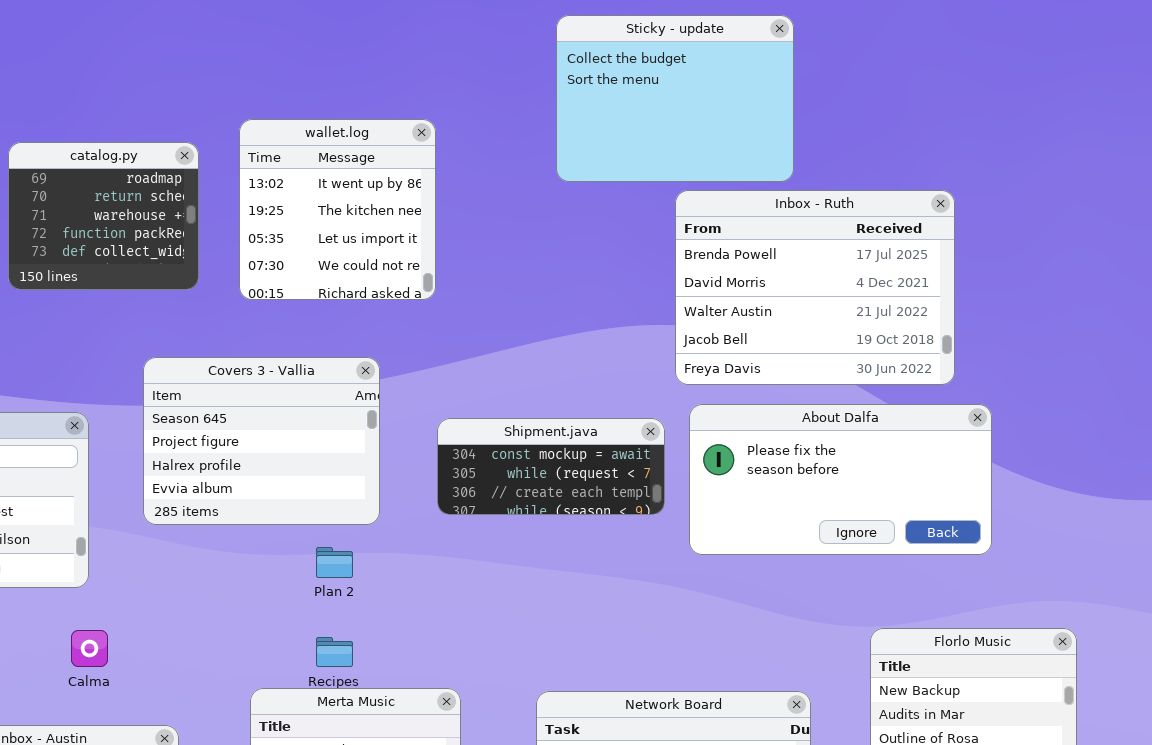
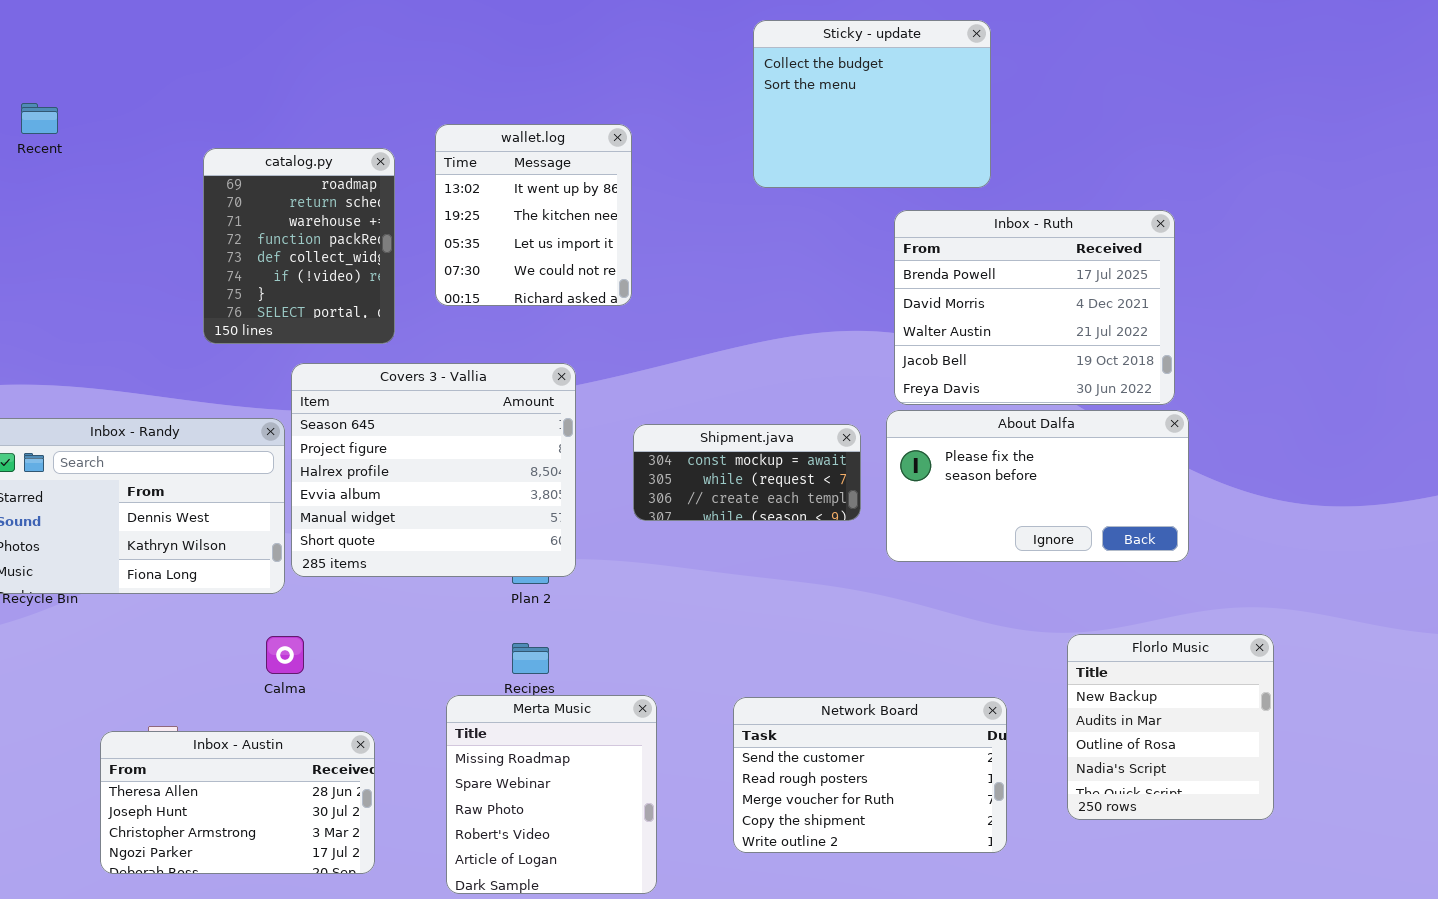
catalog.py: [8,142,199,290] -> [203,148,395,344], resized
Inbox - Ruth: [675,190,955,385] -> [894,210,1175,405], moved
Covers 3 - Vallia: [143,357,380,525] -> [291,363,576,577], resized

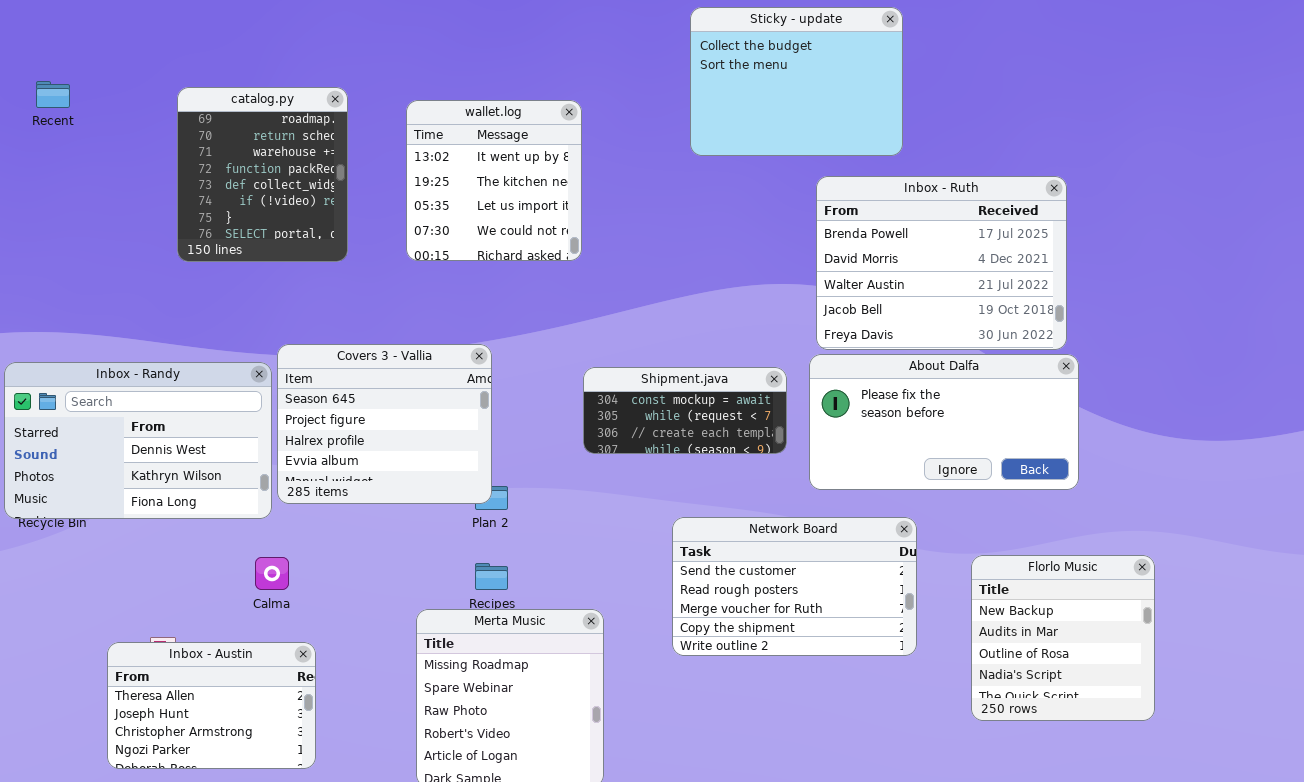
catalog.py: [203,148,395,344] -> [177,87,348,262], moved
Covers 3 - Vallia: [291,363,576,577] -> [277,344,492,504], resized
Network Board: [733,697,1007,853] -> [672,517,917,656], moved
Inbox - Austin: [100,731,375,874] -> [107,642,316,769], resized

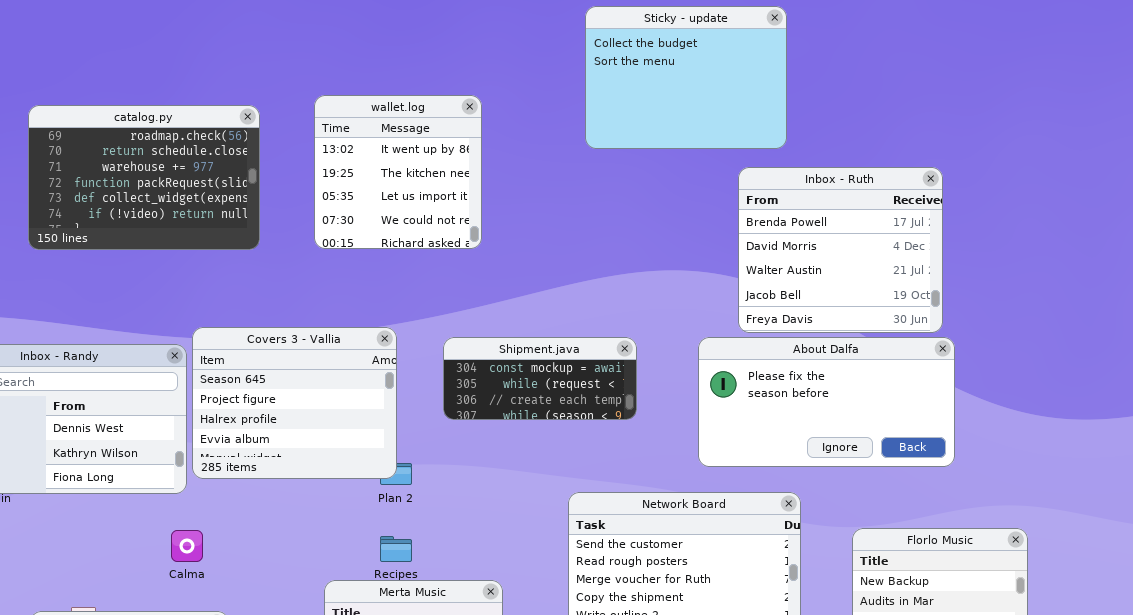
catalog.py: [177,87,348,262] -> [28,105,260,250], resized
Inbox - Ruth: [816,176,1067,350] -> [738,167,943,333], resized
Shipment.java: [583,367,787,454] -> [443,337,637,420], moved

